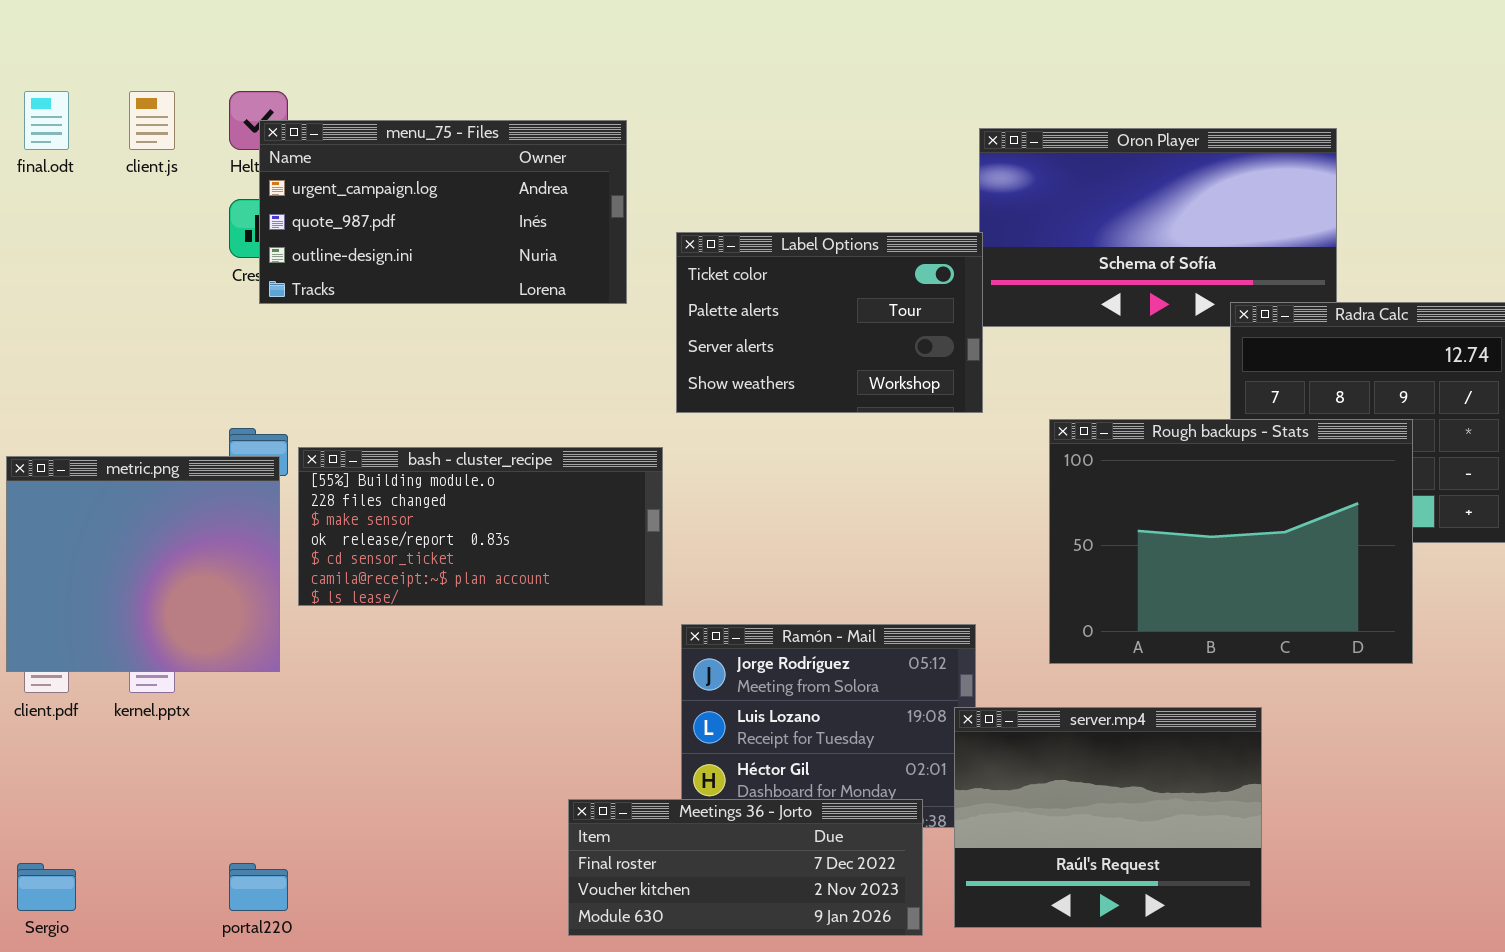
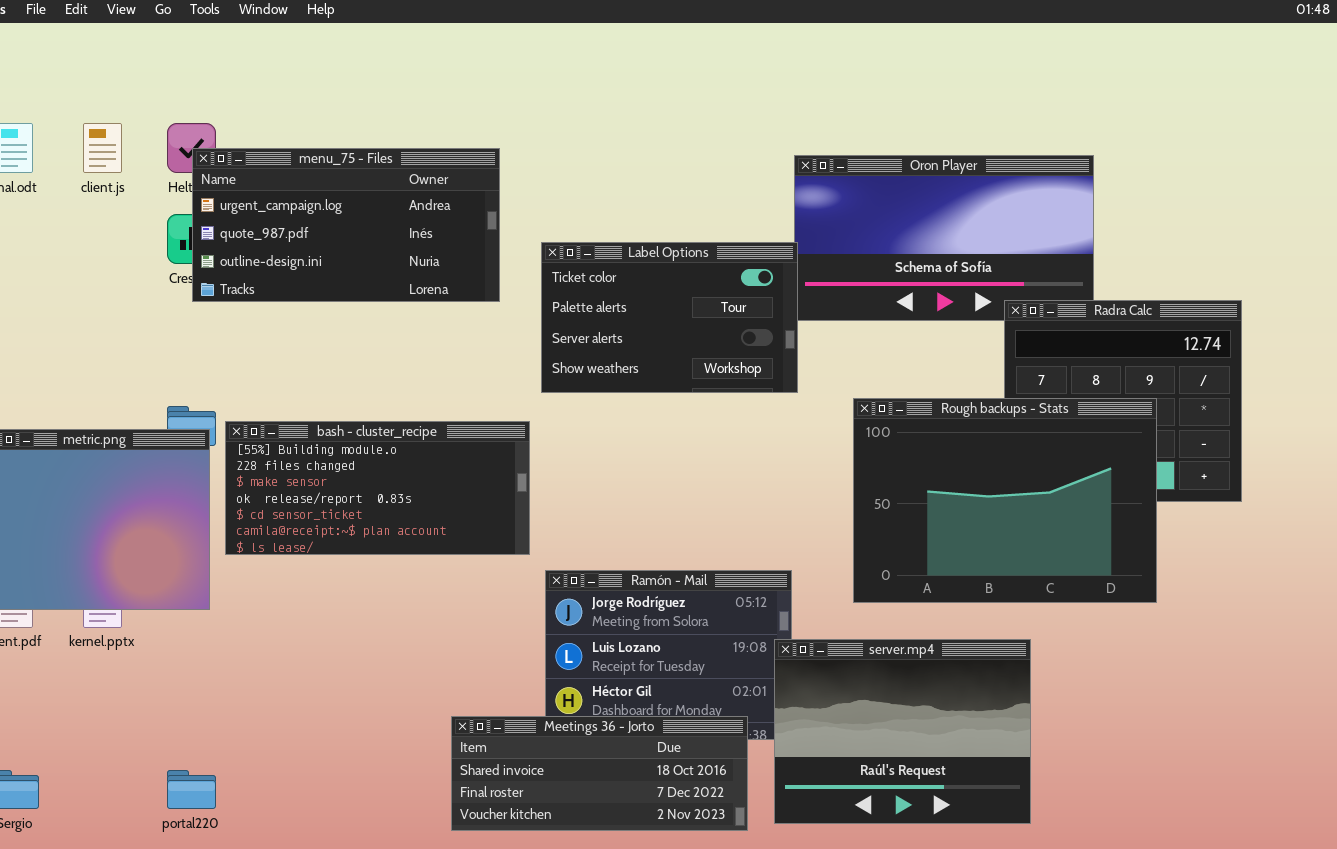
Meetings 36 - Jorto: [568,799,923,936] -> [451,716,748,831], scrolled up 1 row

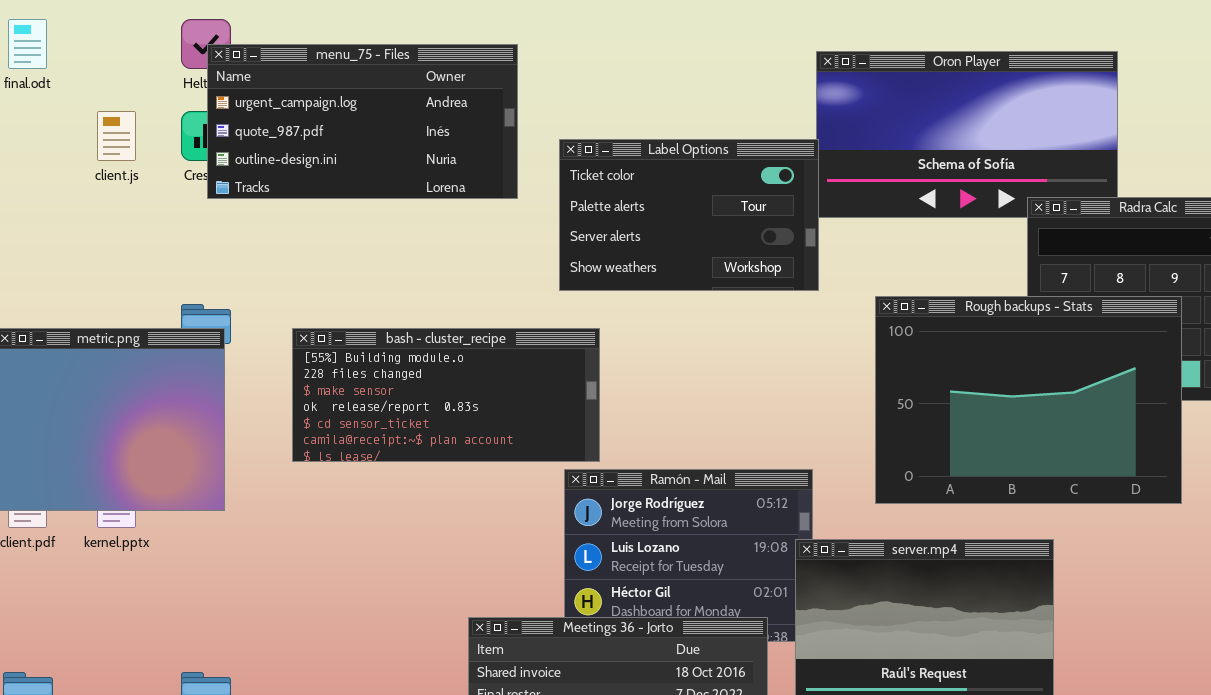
client.js: [83,123,122,173] -> [97,111,136,161], moved
bash - cluster_recipe: [225,421,530,555] -> [292,328,600,462], moved

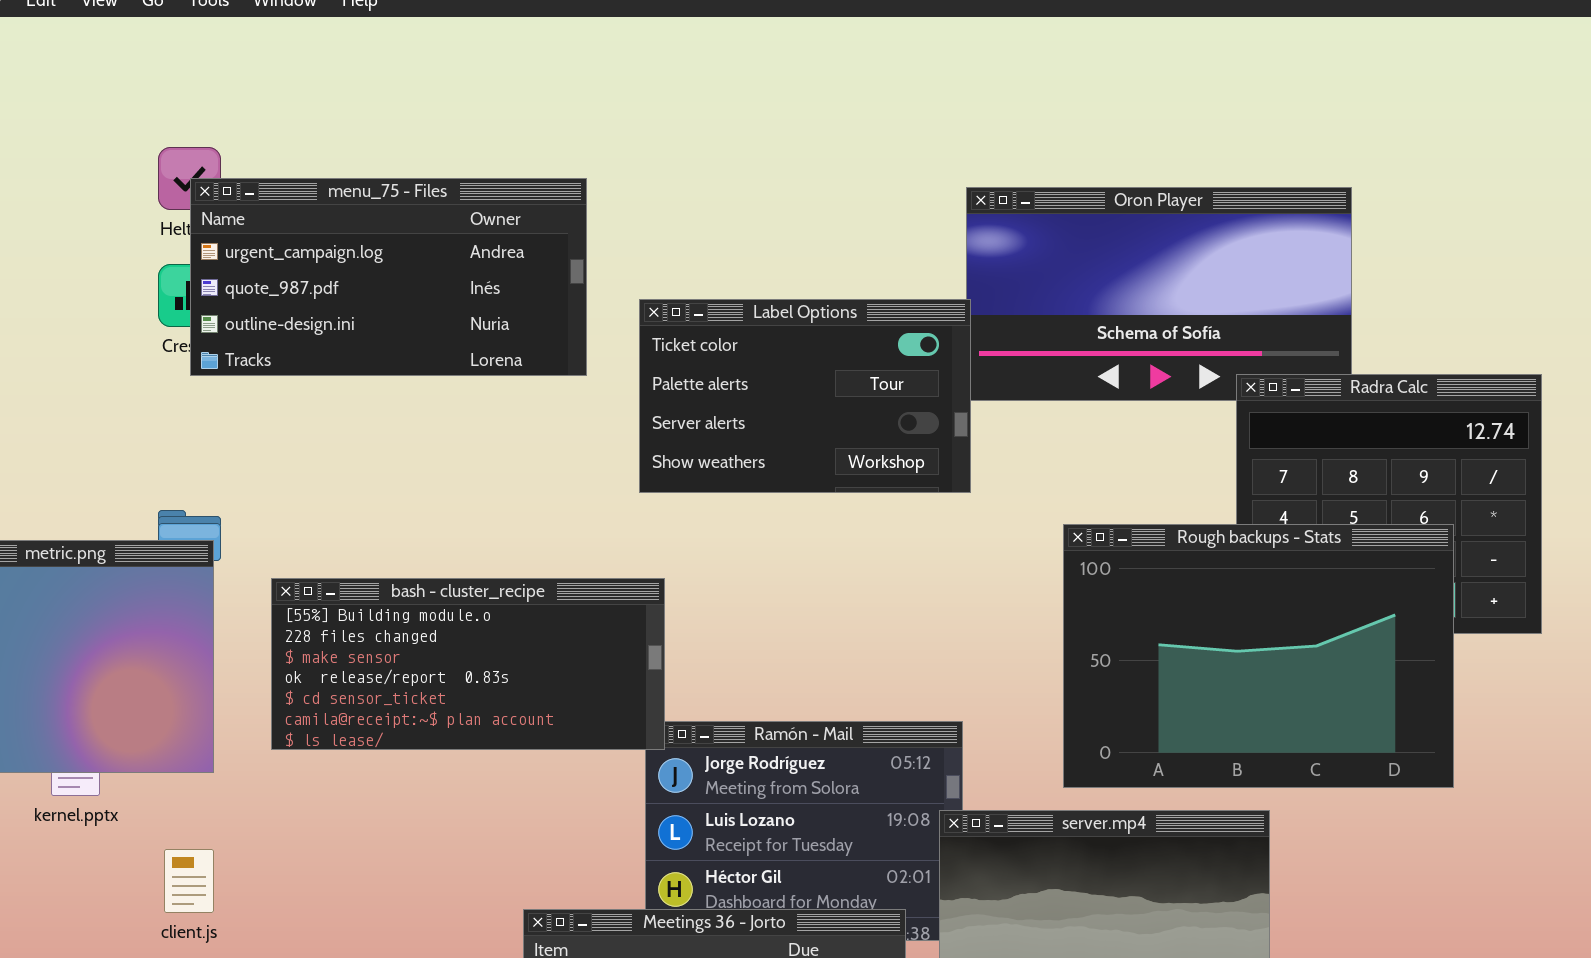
client.js: [97,111,136,161] -> [164,849,214,913], moved
Rough backups - Stats: [875,296,1182,504] -> [1063,524,1454,788], moved
bash - cluster_recipe: [292,328,600,462] -> [271,578,665,750], moved

